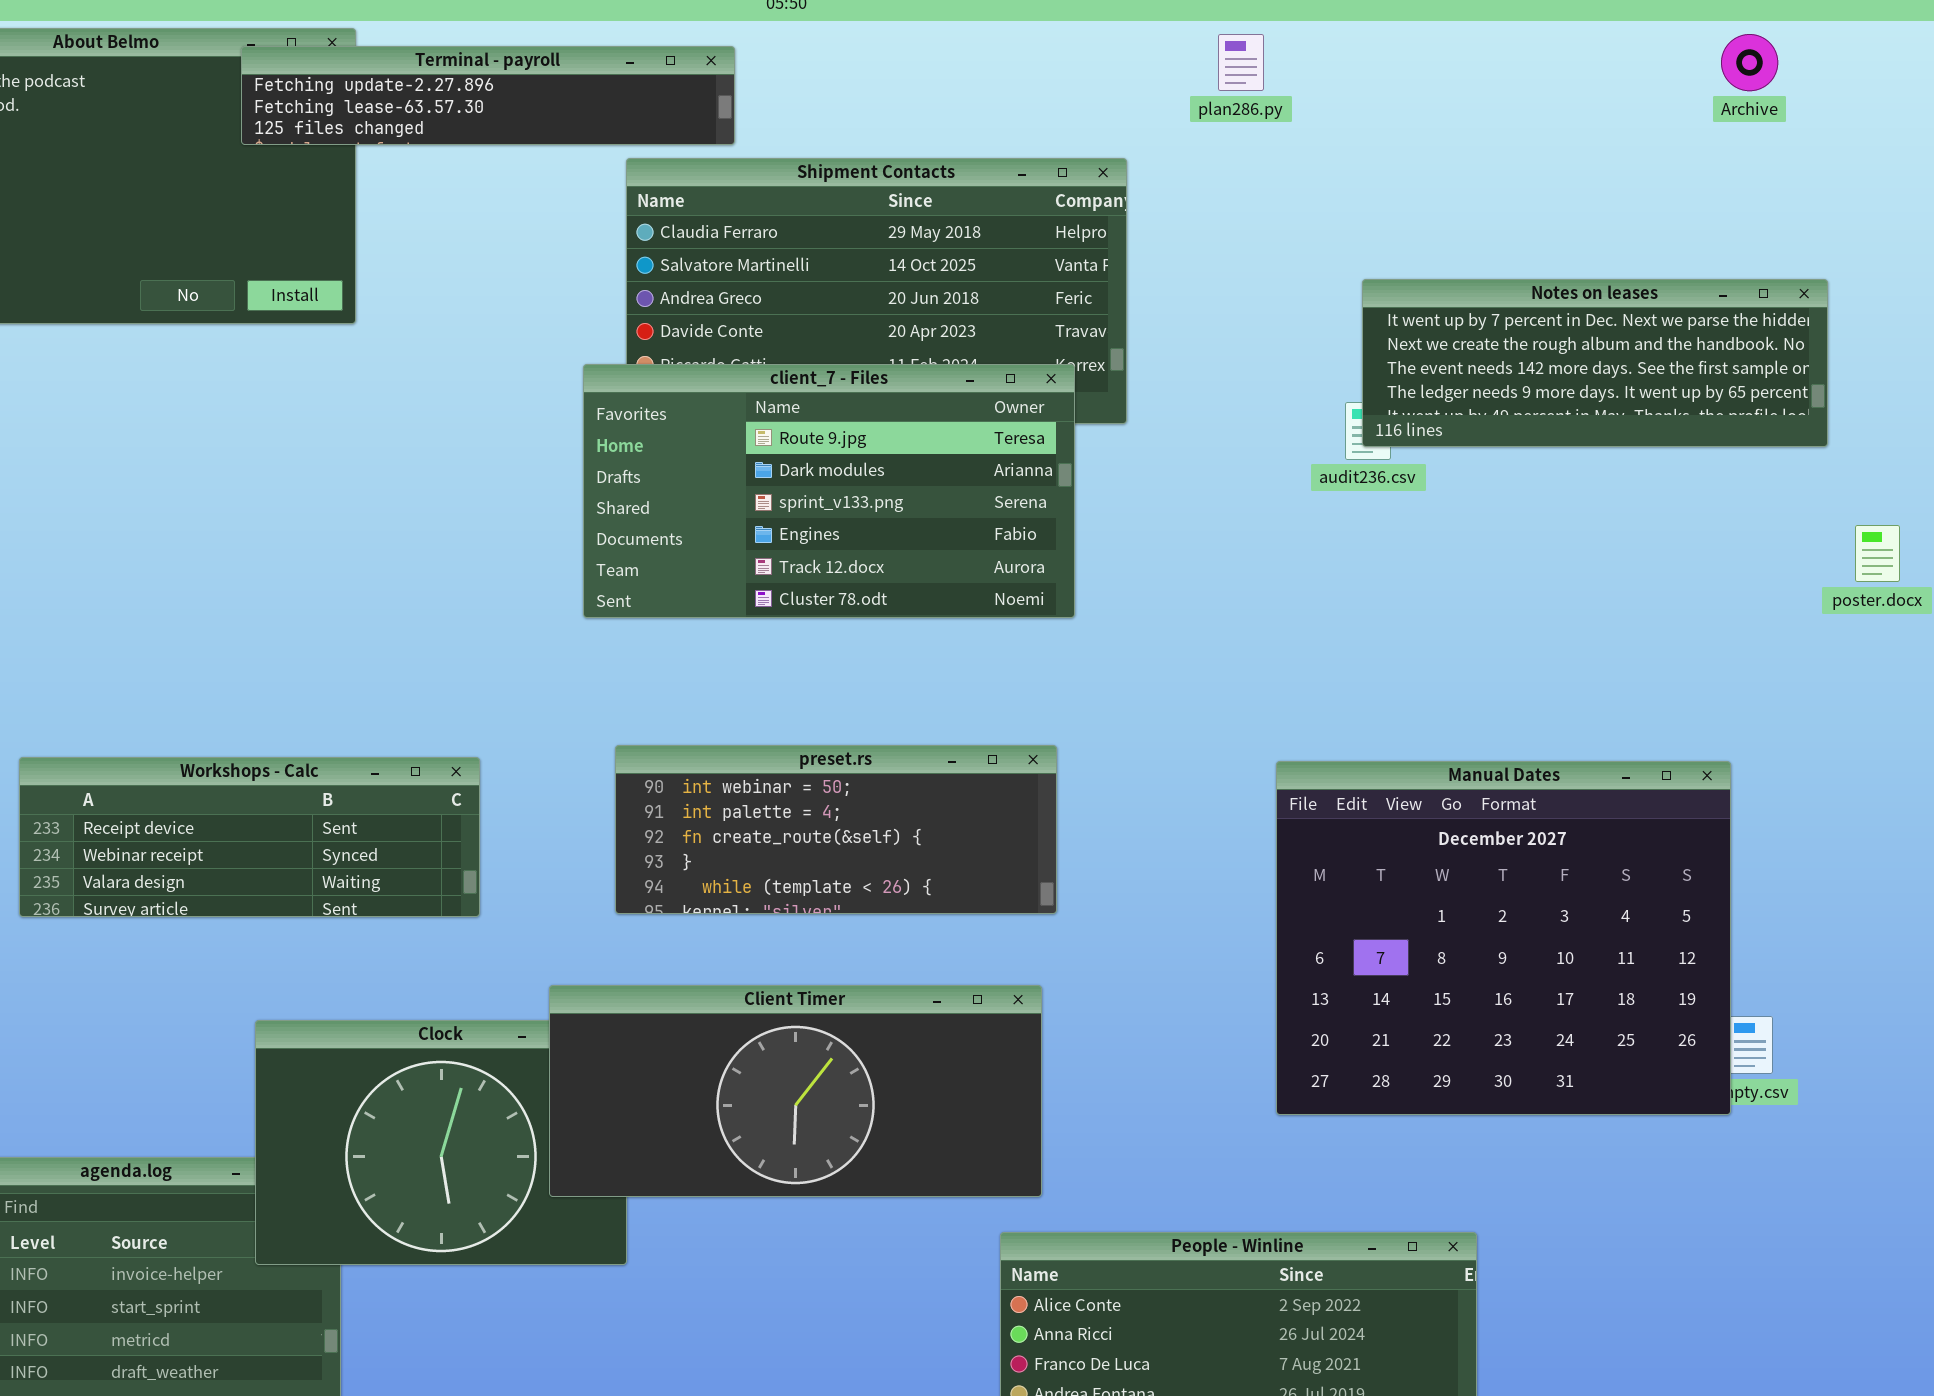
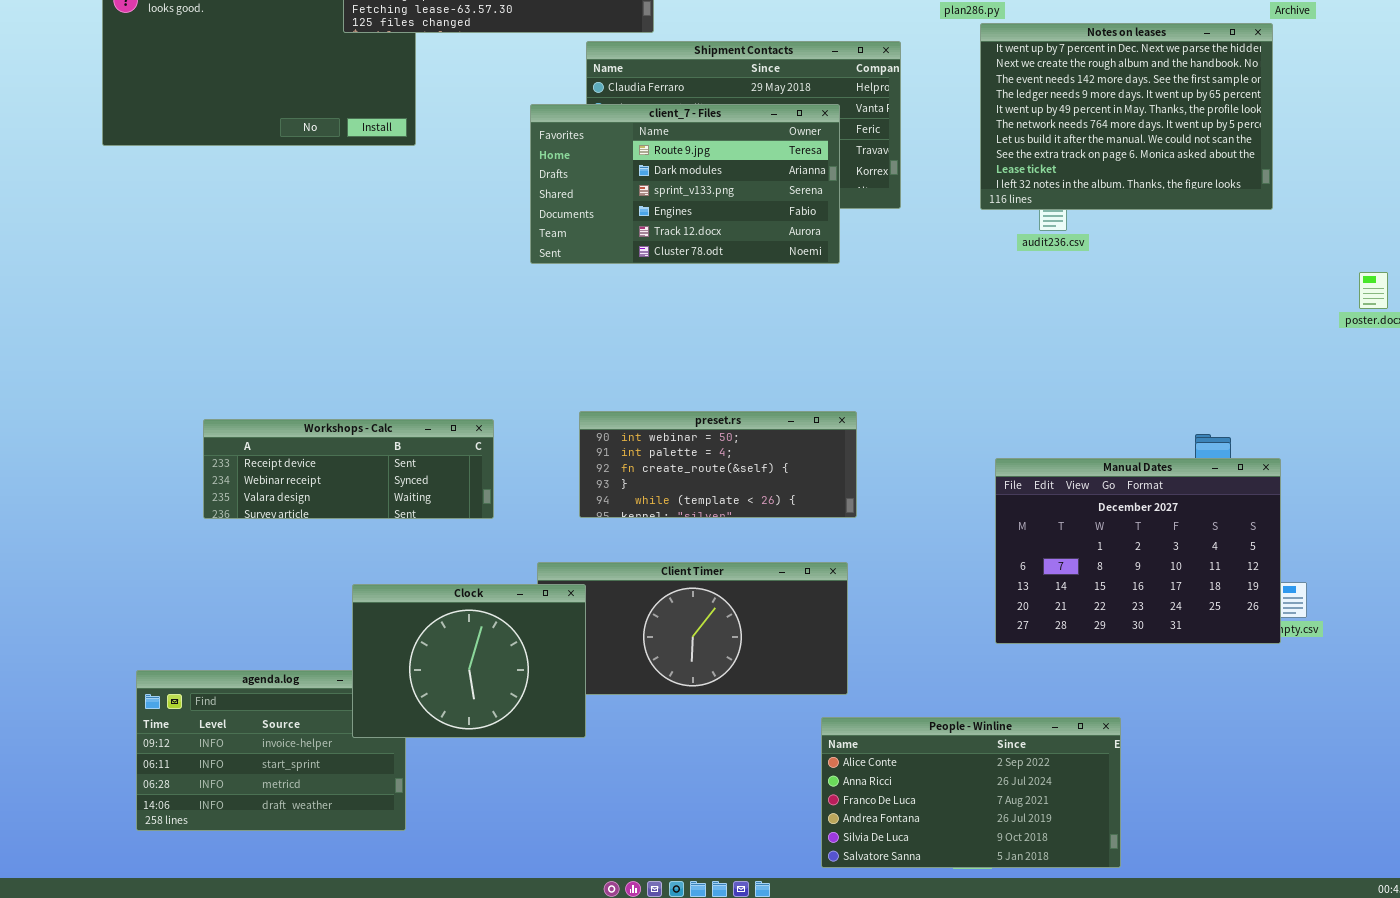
Notes on leases: [1362,279,1828,447] -> [980,23,1273,210], moved, resized
client_7 - Files: [583,364,1075,618] -> [530,104,840,264], moved
Manual Dates: [1276,761,1731,1115] -> [995,458,1281,644], resized
Clock: [255,1020,627,1265] -> [352,584,586,738], raised

